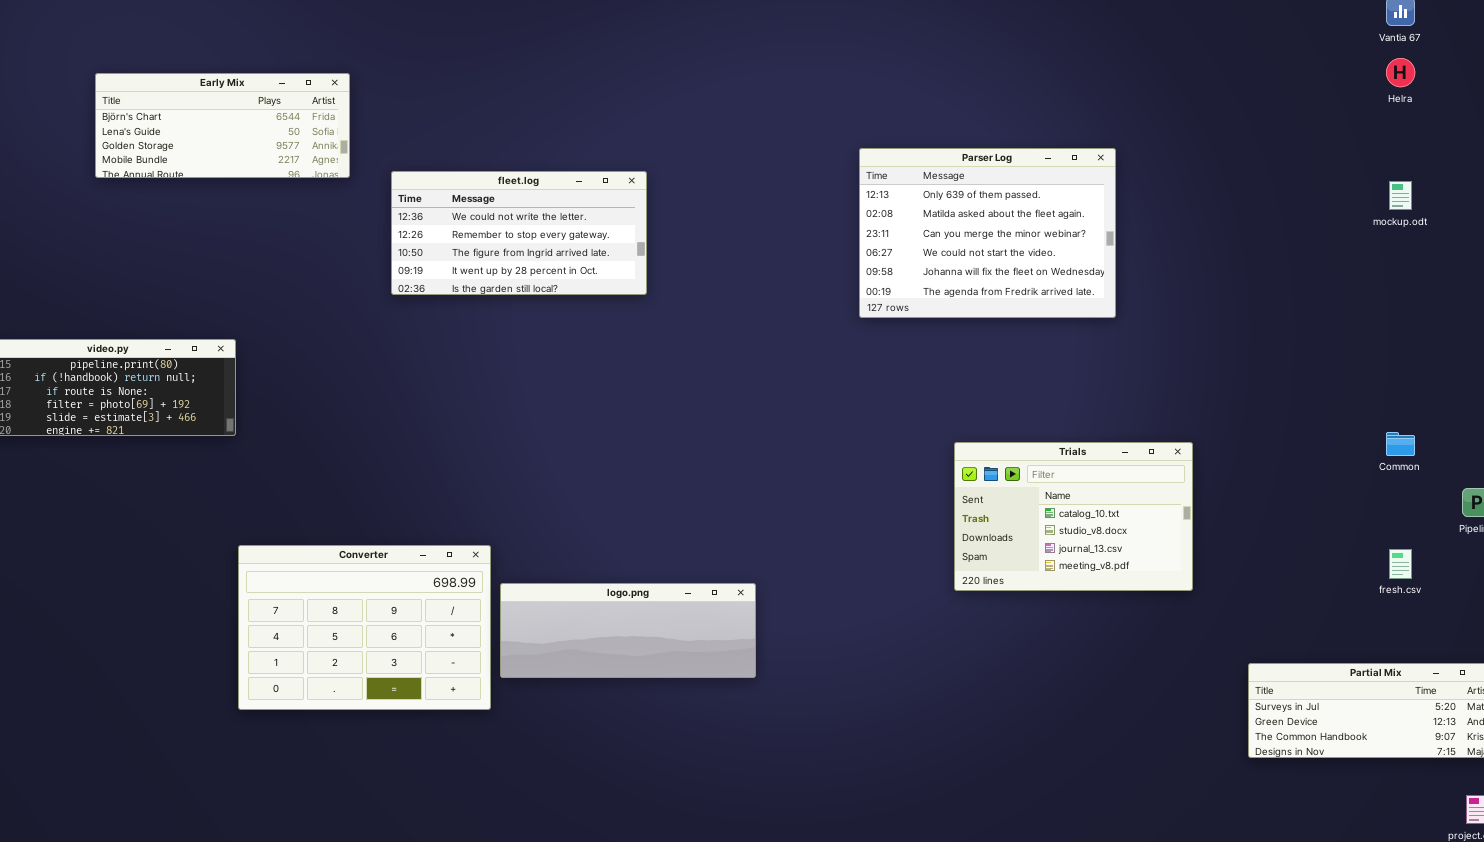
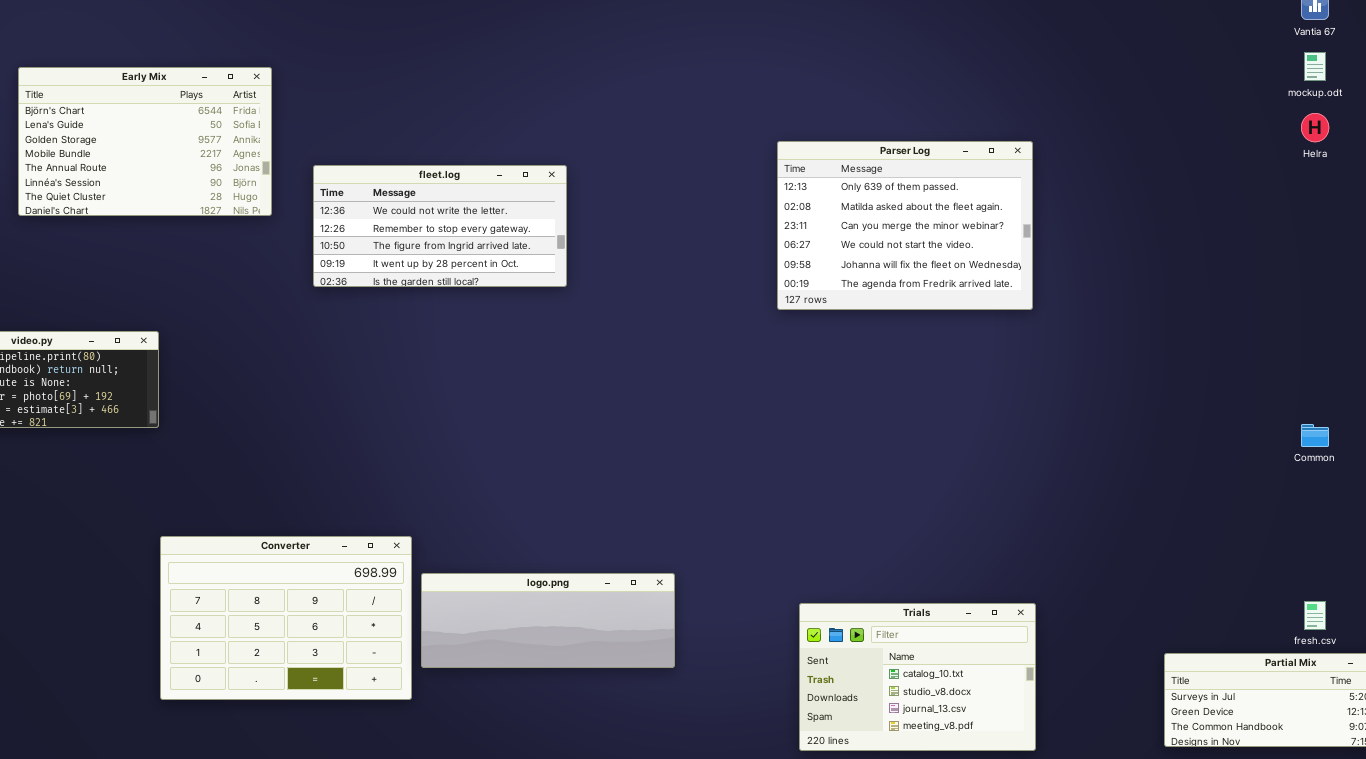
Helra: [1386,58,1415,87] -> [1301,113,1329,142], moved
Early Mix: [95,73,350,178] -> [18,67,272,216], resized
mockup.odt: [1389,181,1412,210] -> [1304,52,1326,81], moved
Trials: [954,442,1193,591] -> [799,603,1036,751], moved
fresh.csv: [1389,549,1412,579] -> [1304,601,1326,630], moved

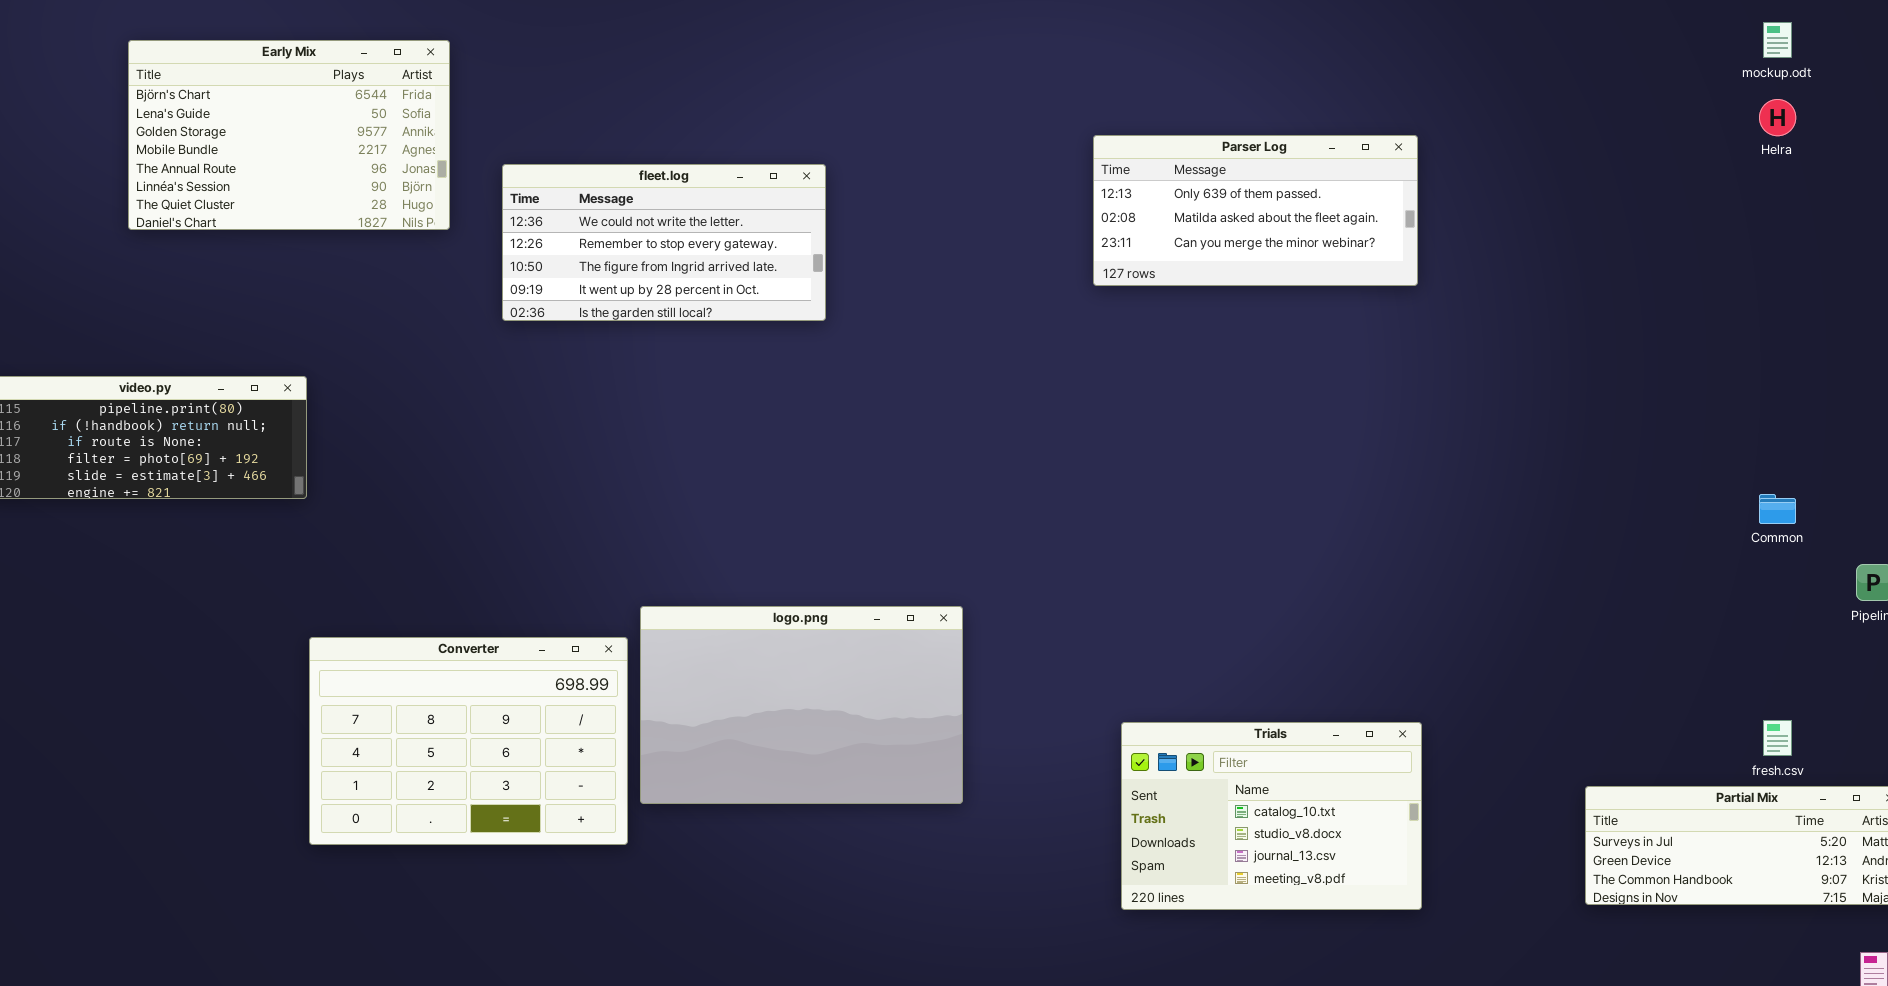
Parser Log: [777,141,1033,310] -> [1093,135,1418,286], resized
logo.png: [421,573,675,668] -> [640,606,963,804], resized

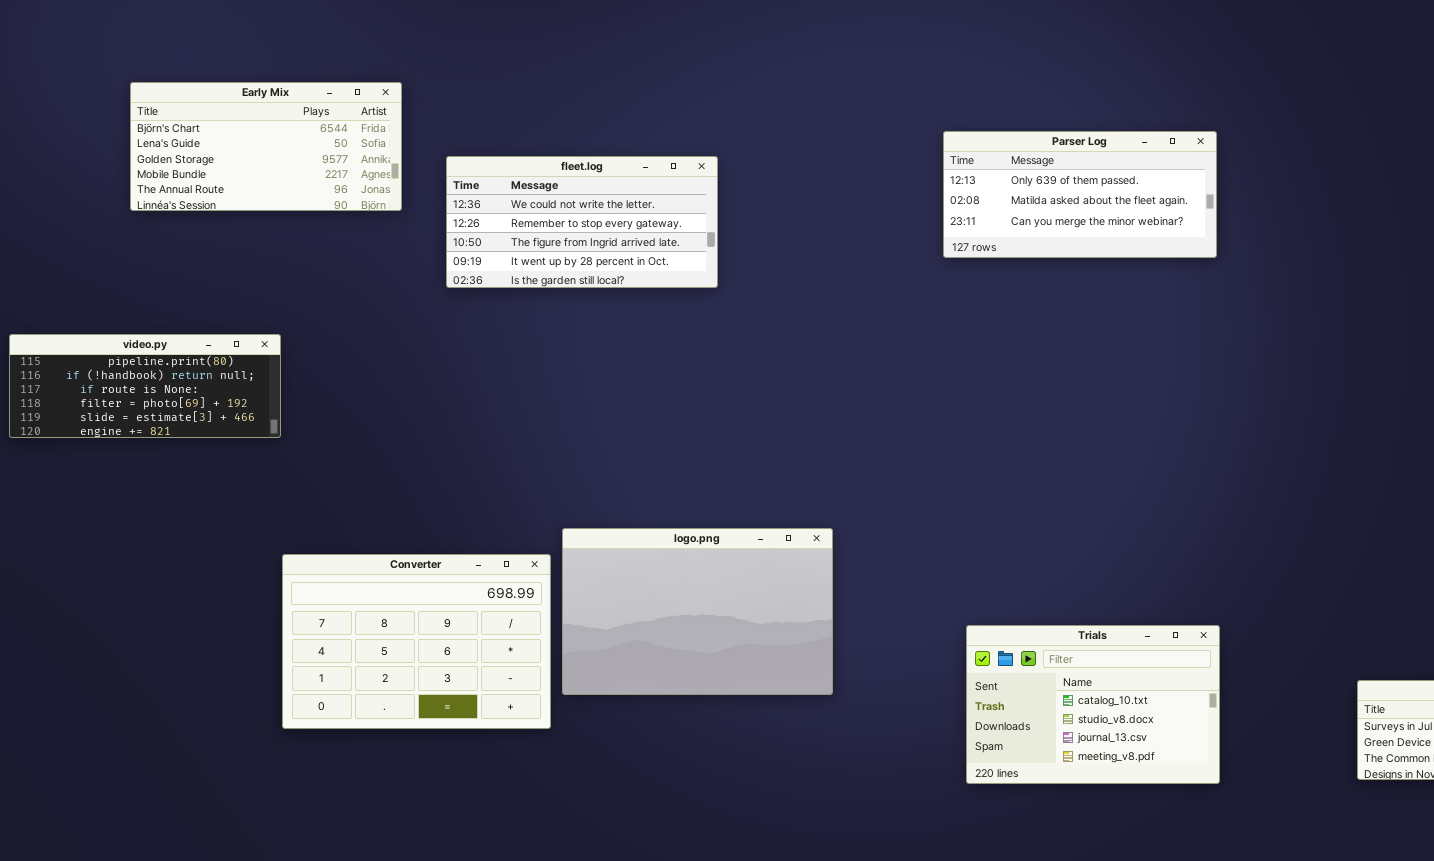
Early Mix: [128,40,450,230] -> [130,82,402,211], resized

